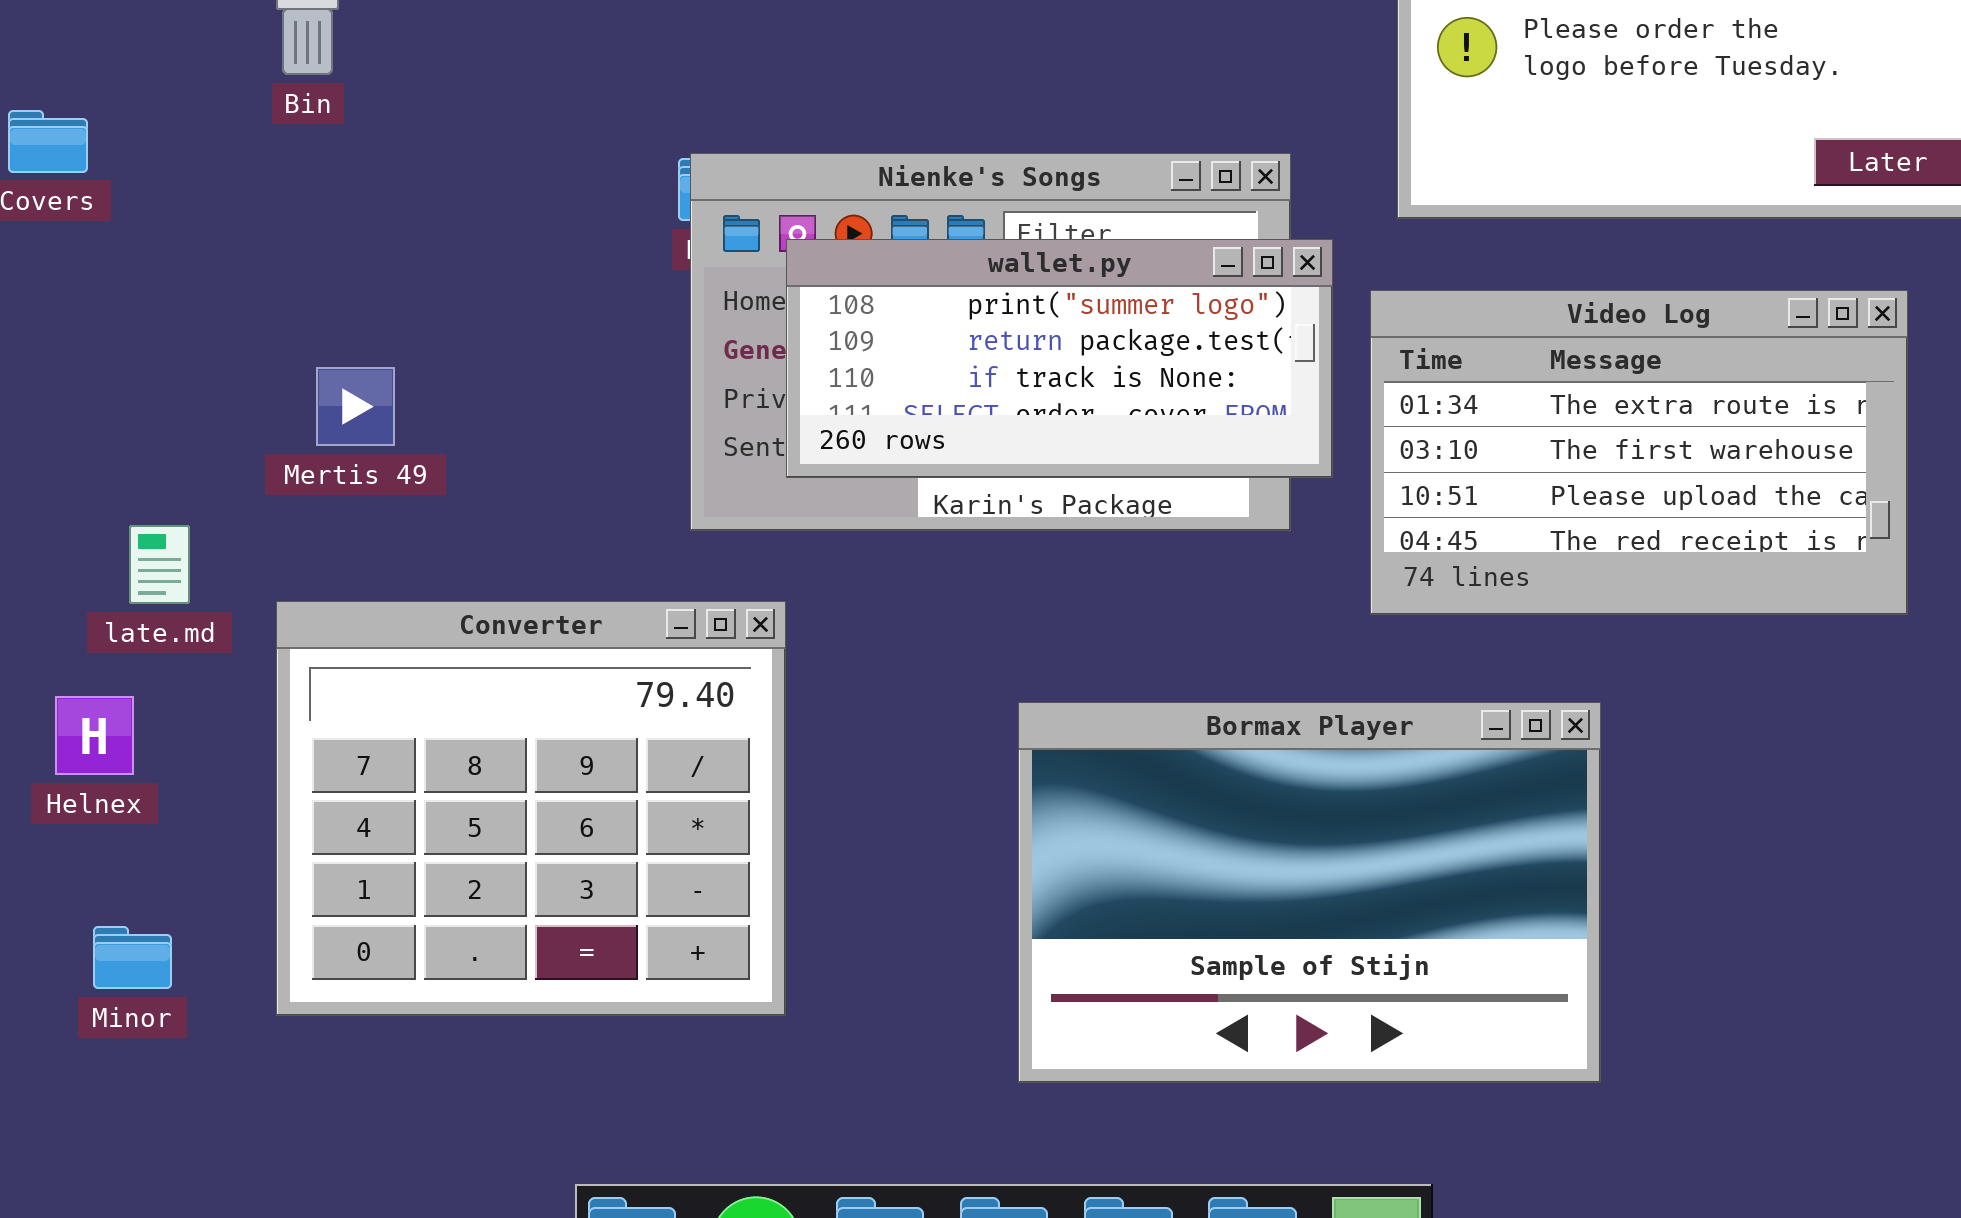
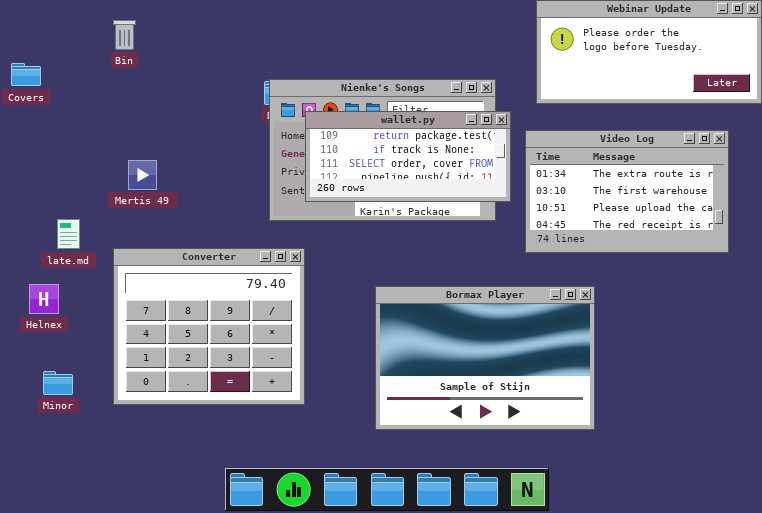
wallet.py: [786,239,1333,478] -> [305,111,511,202], scrolled down 1 row
Bormax Player: [1018,702,1601,1083] -> [375,286,595,430], moved

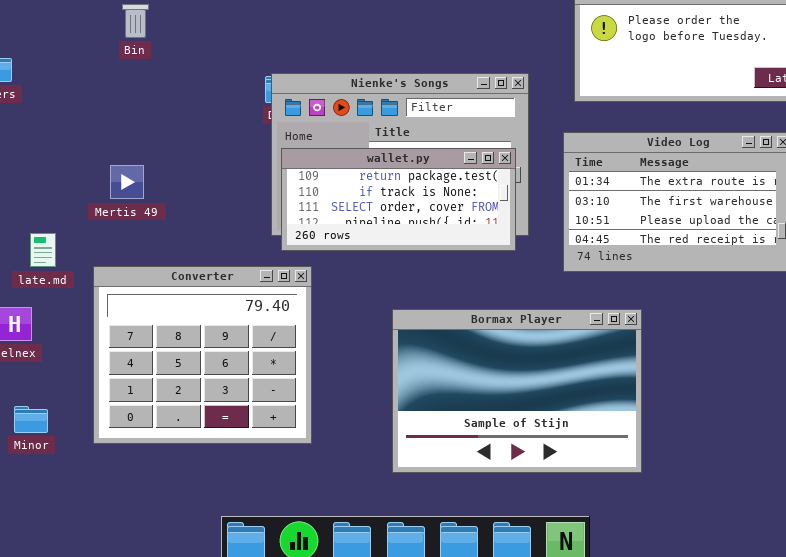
Bin: [113,20,136,50] -> [122,4,149,38], moved
wallet.py: [305,111,511,202] -> [281,148,516,251], moved

